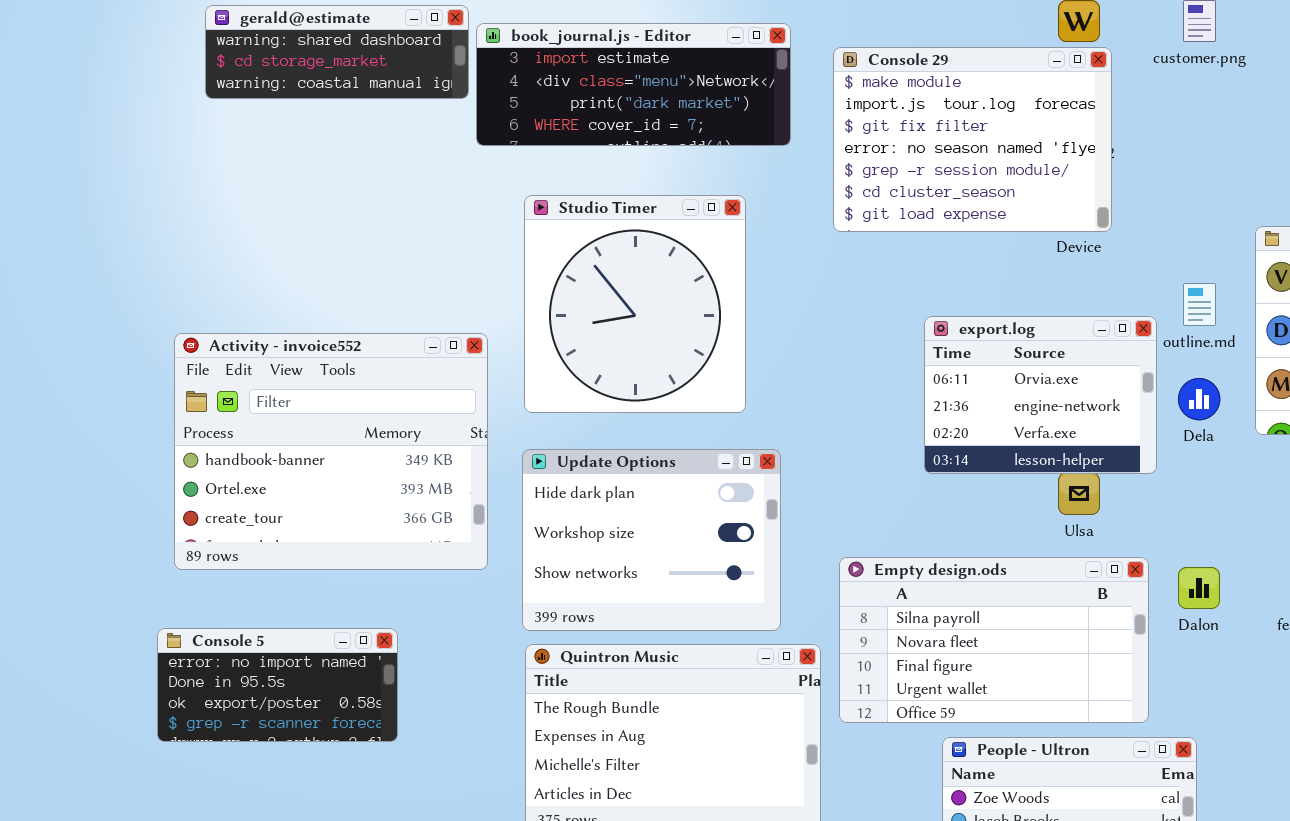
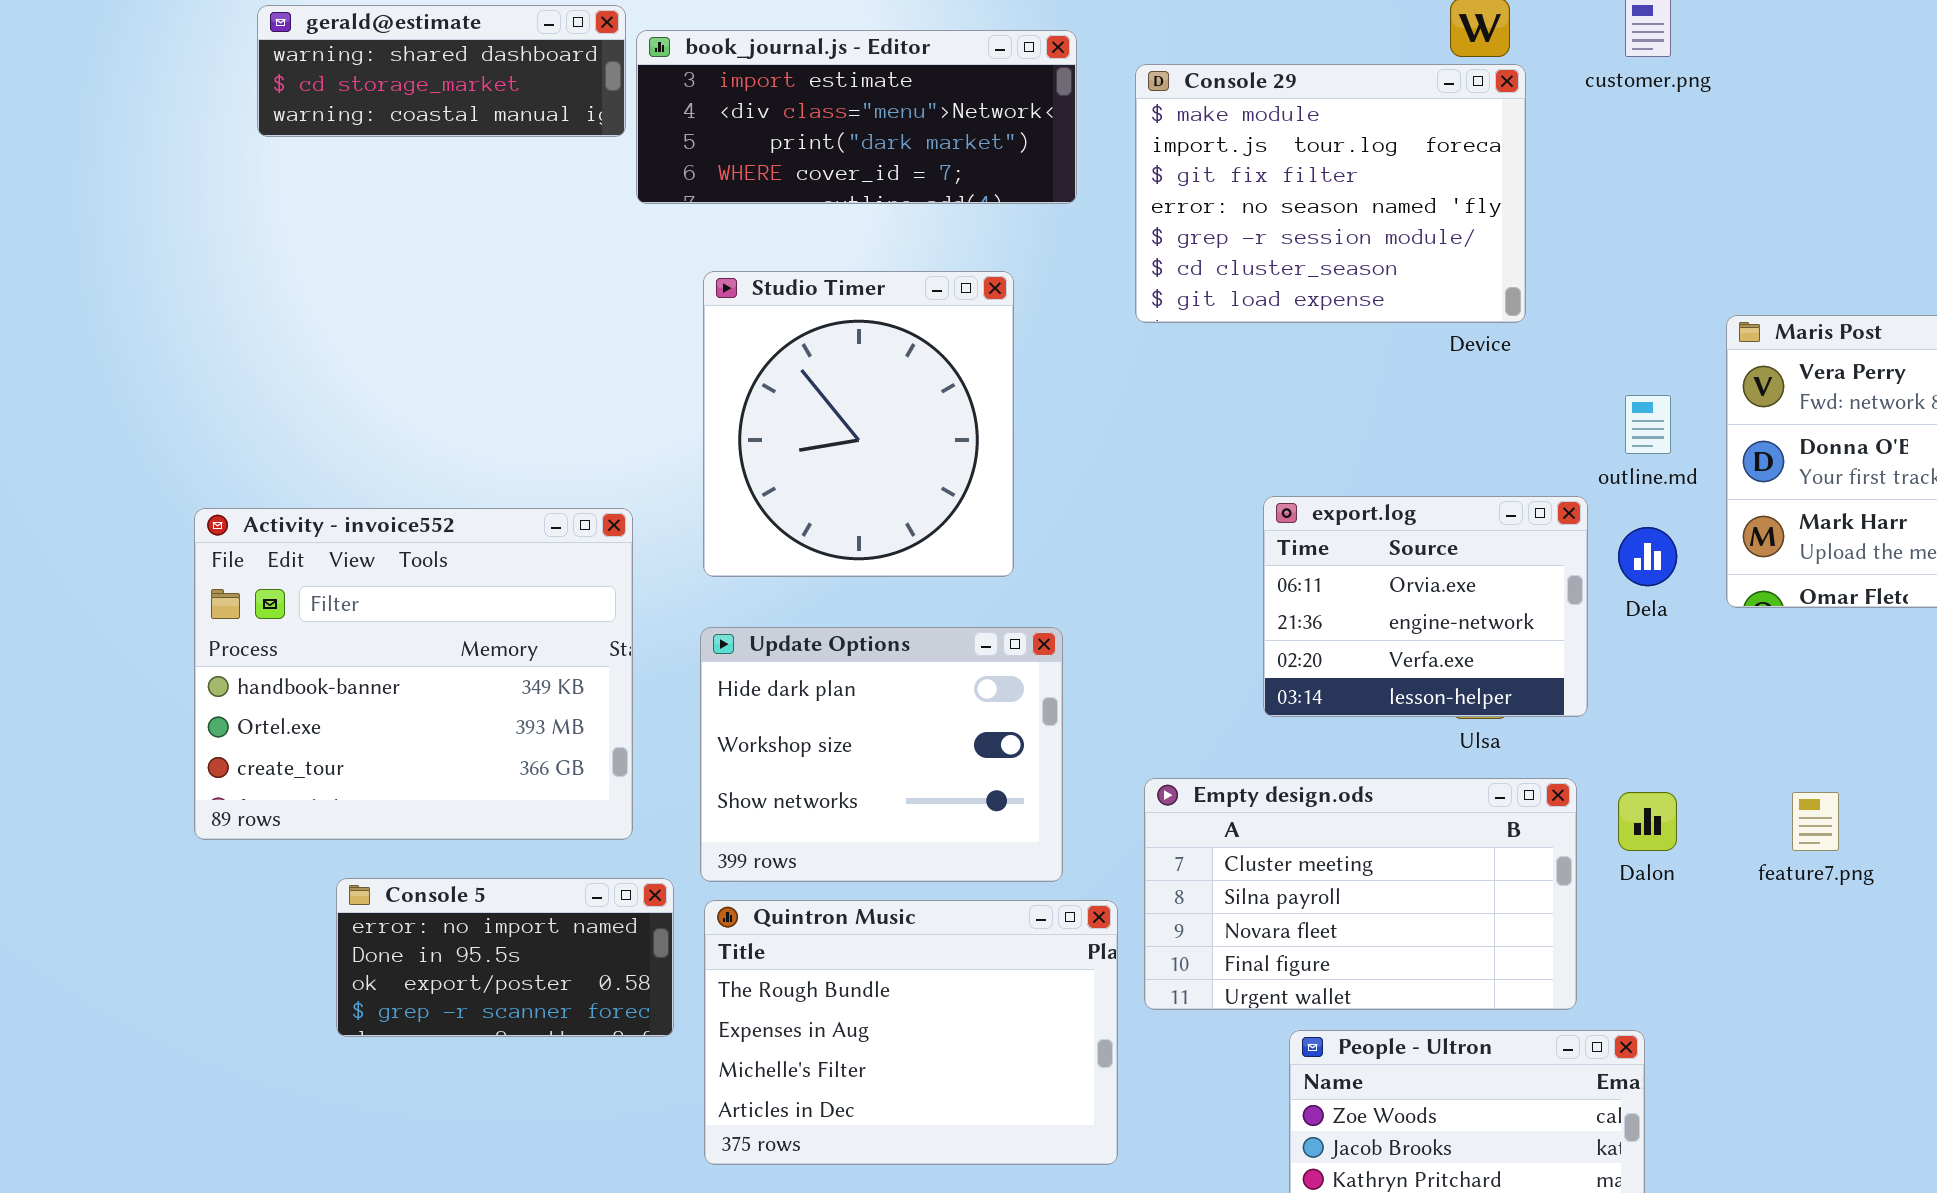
export.log: [924,316,1157,474] -> [1263,496,1588,717], moved
Activity - invoice552: [174,333,488,570] -> [194,508,633,840], moved
Empty design.ods: [839,557,1149,723] -> [1144,778,1577,1010], scrolled up 1 row
Console 5: [157,628,398,742] -> [336,878,674,1037], moved

